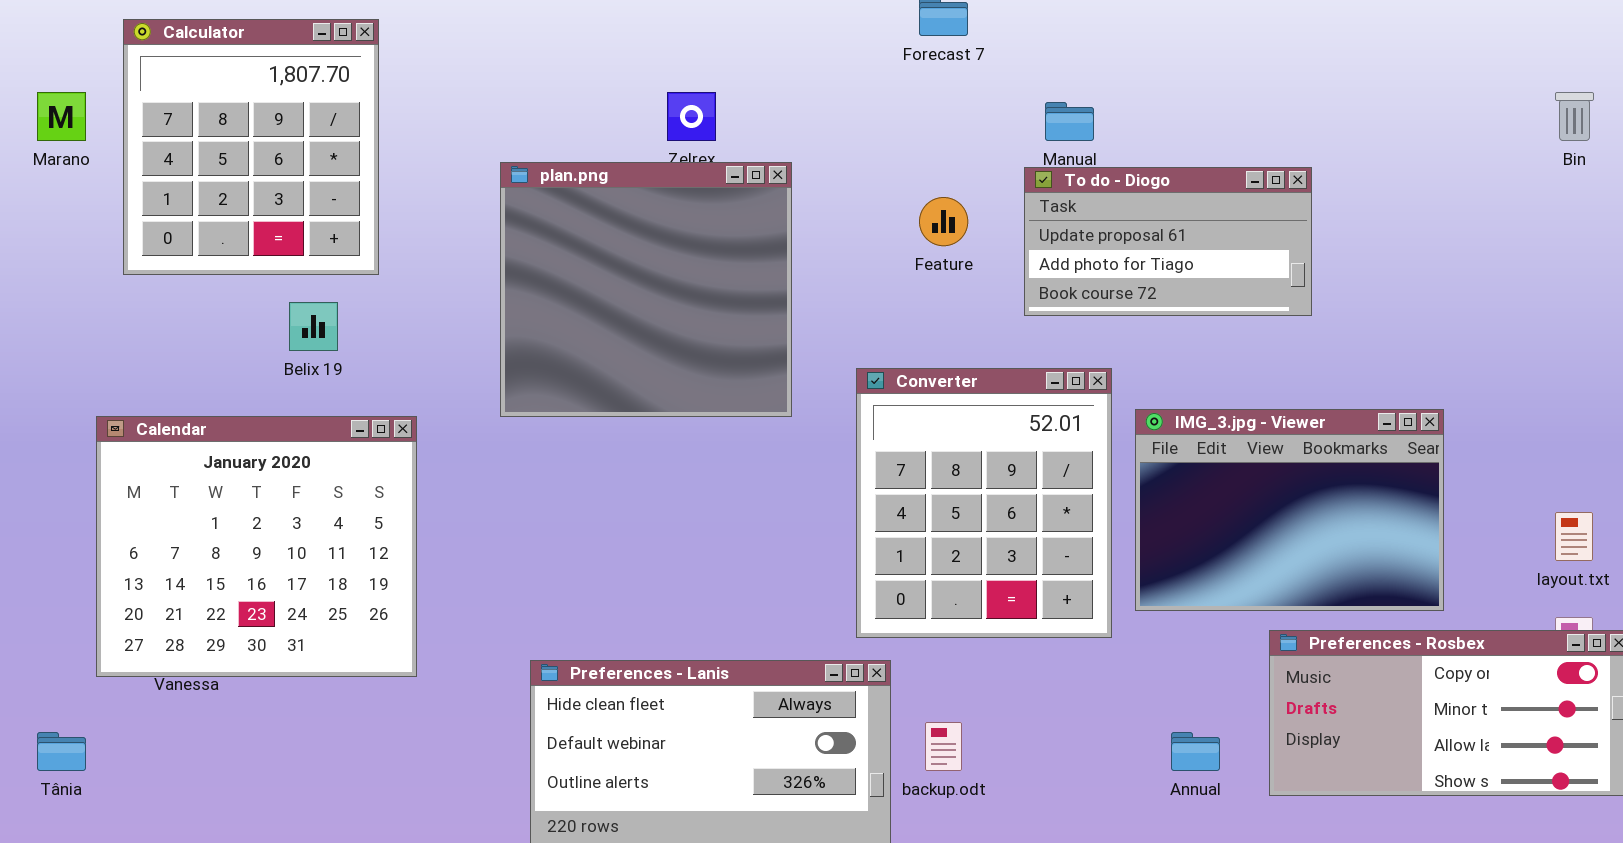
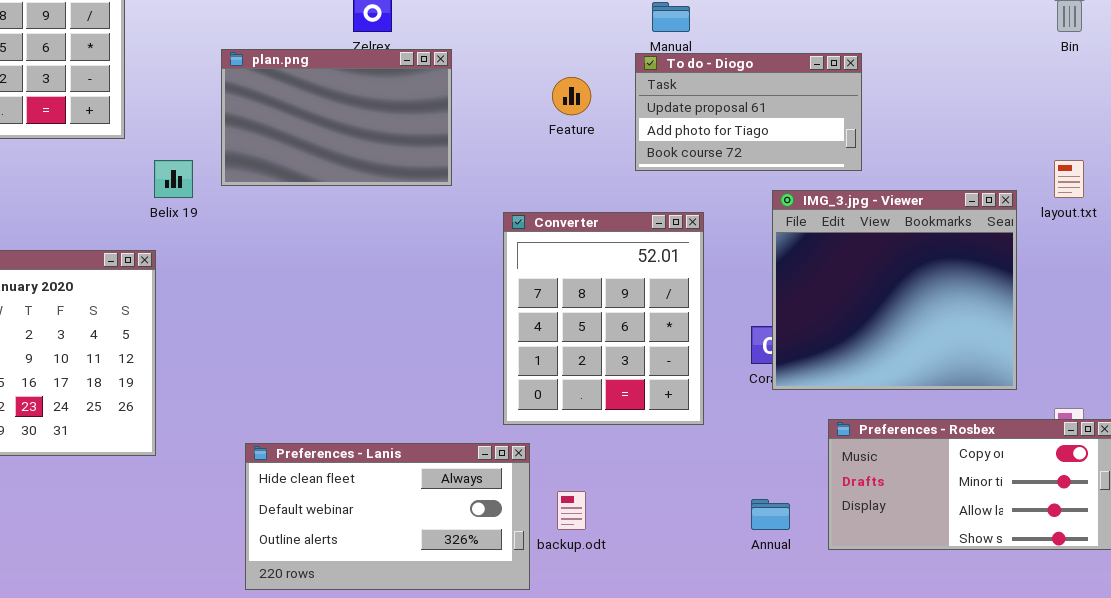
plan.png: [500,162,792,417] -> [221,49,452,186], resized
Belix 19: [289,302,338,351] -> [154,160,193,198], moved
IMG_3.jpg - Viewer: [1135,409,1444,611] -> [772,190,1017,390], moved, resized
layout.txt: [1555,512,1593,561] -> [1054,160,1084,198], moved

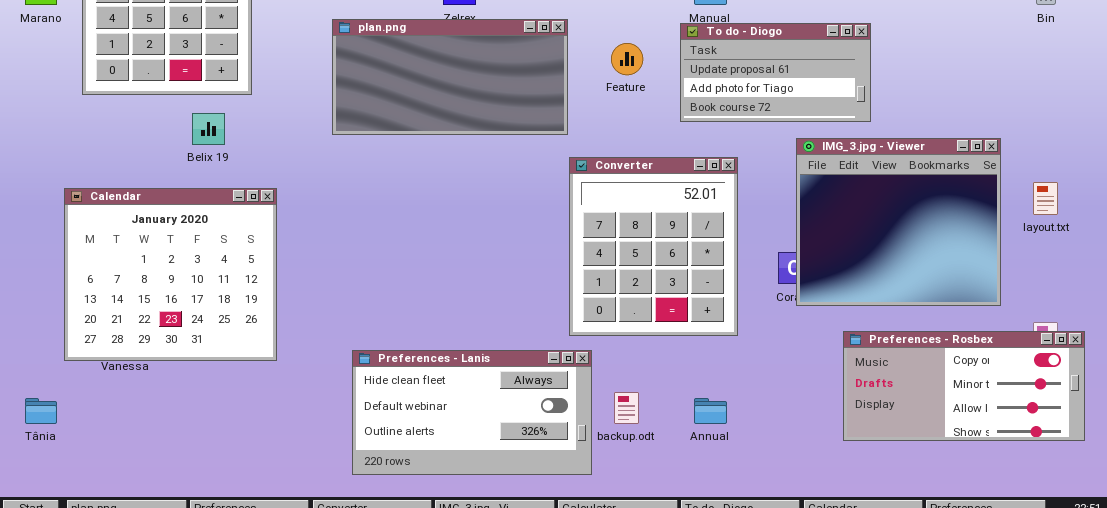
plan.png: [221,49,452,186] -> [332,19,568,135], resized
Belix 19: [154,160,193,198] -> [192,113,225,145], moved
layout.txt: [1054,160,1084,198] -> [1033,182,1058,215], moved
Annual: [751,499,790,530] -> [694,398,727,424], moved

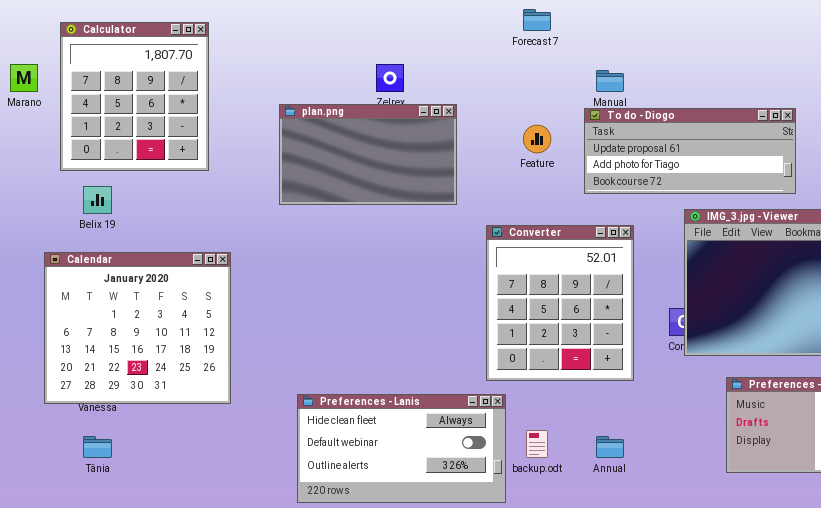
plan.png: [332,19,568,135] -> [279,104,457,205], resized
To do - Diogo: [680,23,871,122] -> [584,108,796,194], resized
Belix 19: [192,113,225,145] -> [83,186,112,214], moved
Tânia: [25,398,57,424] -> [83,436,112,458], moved

